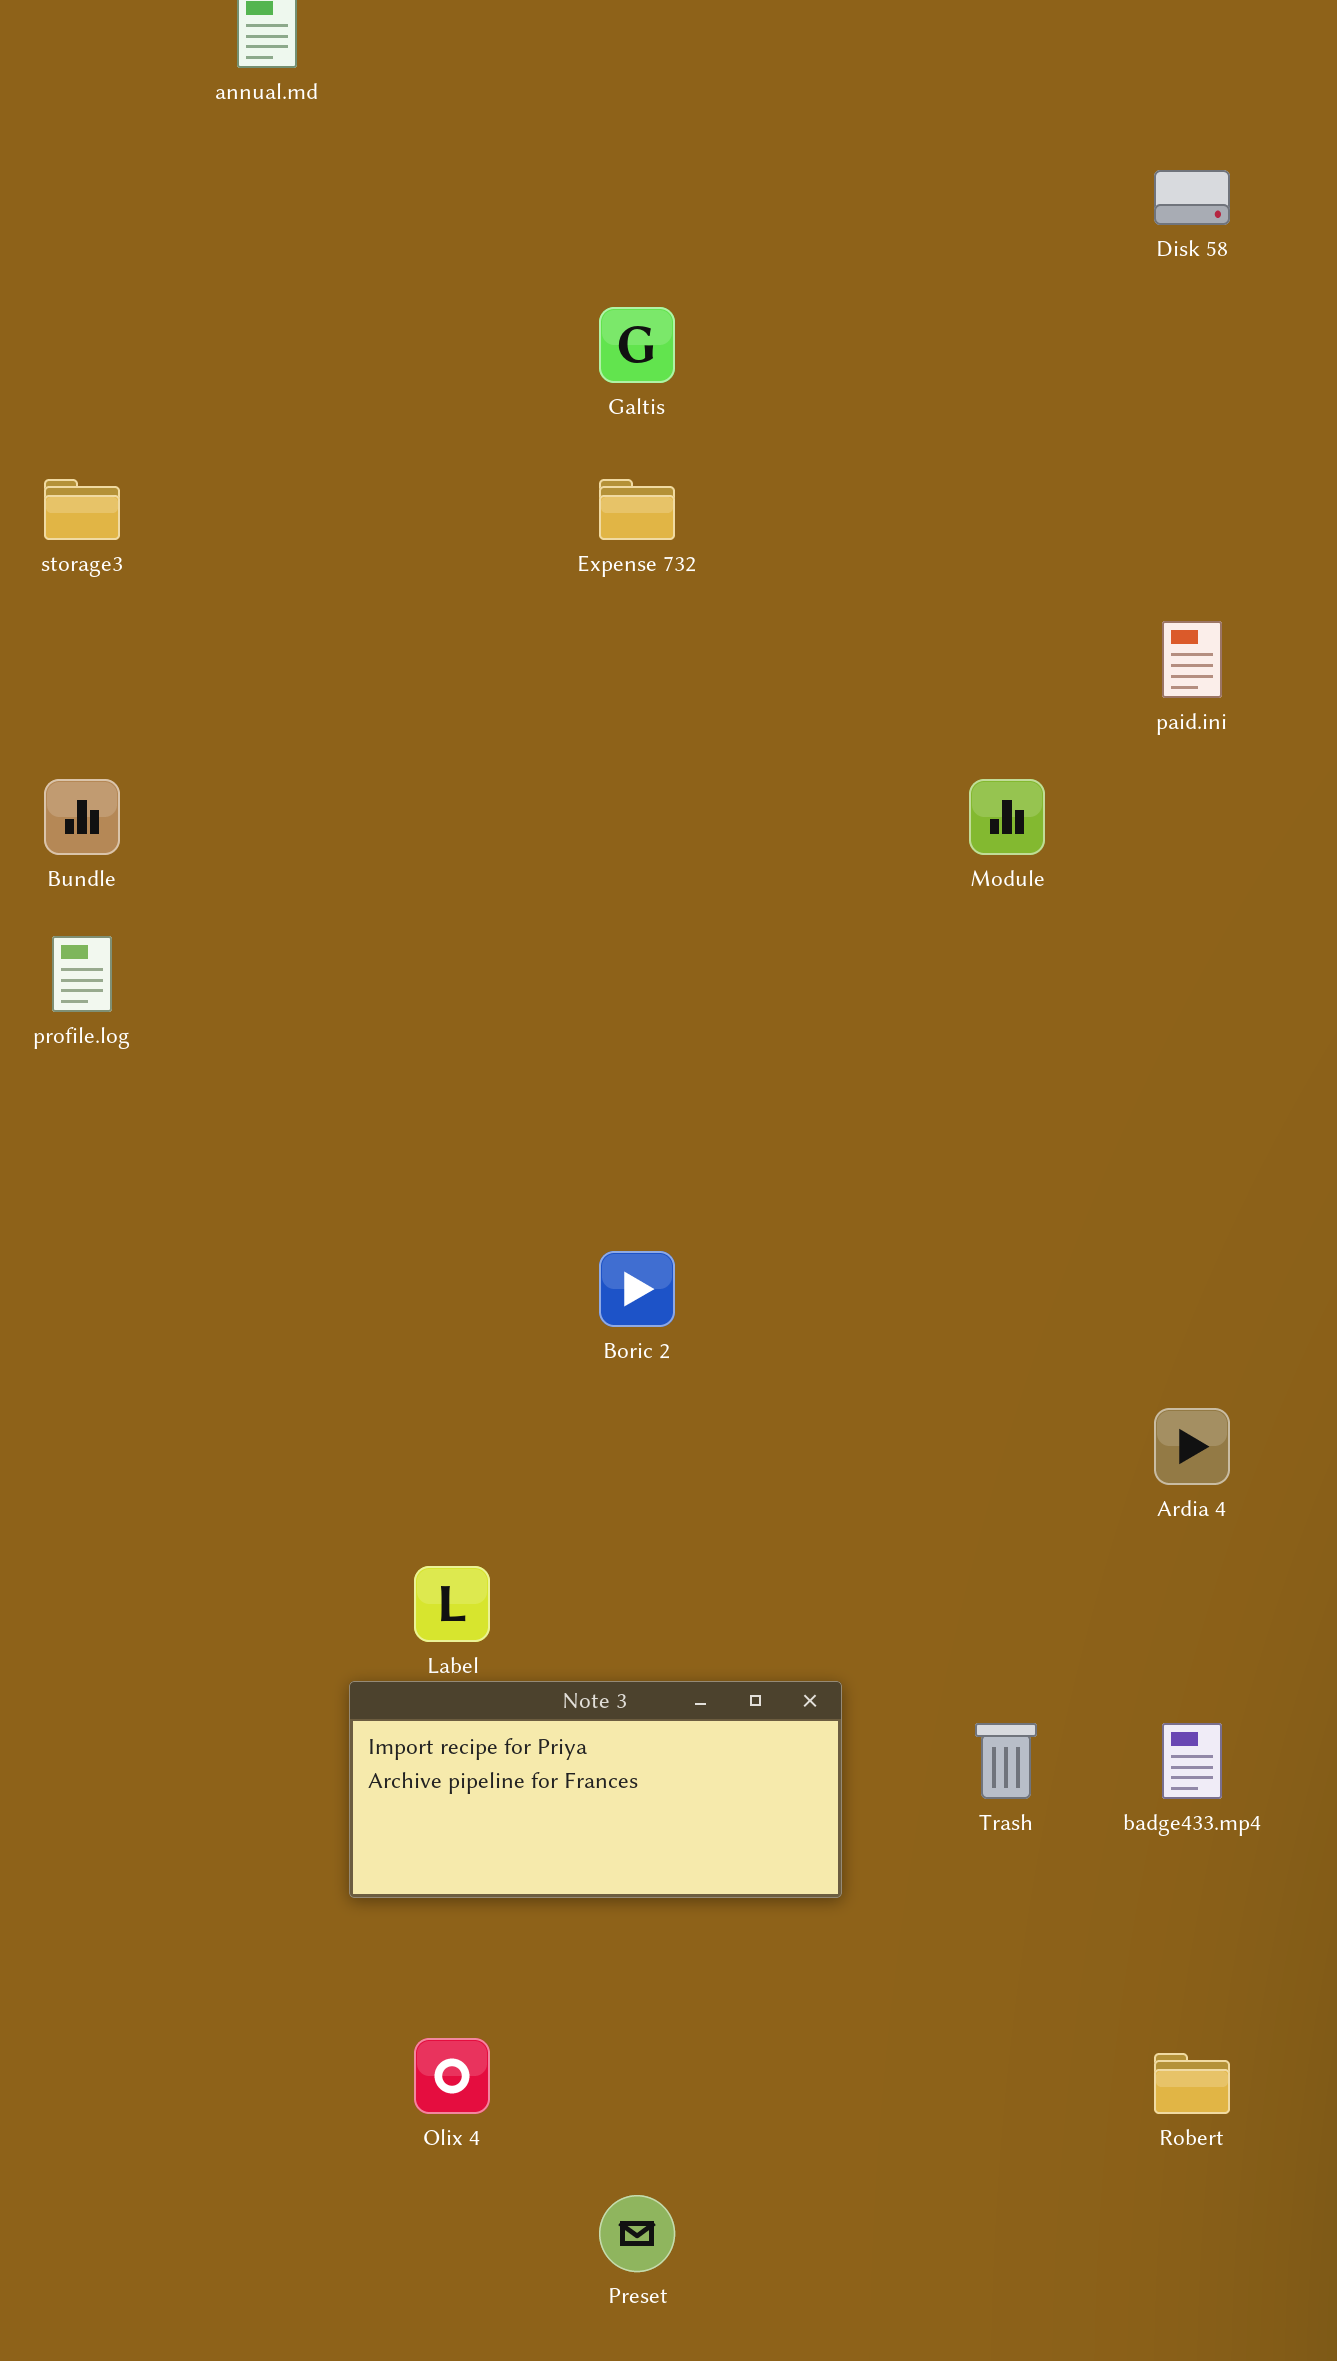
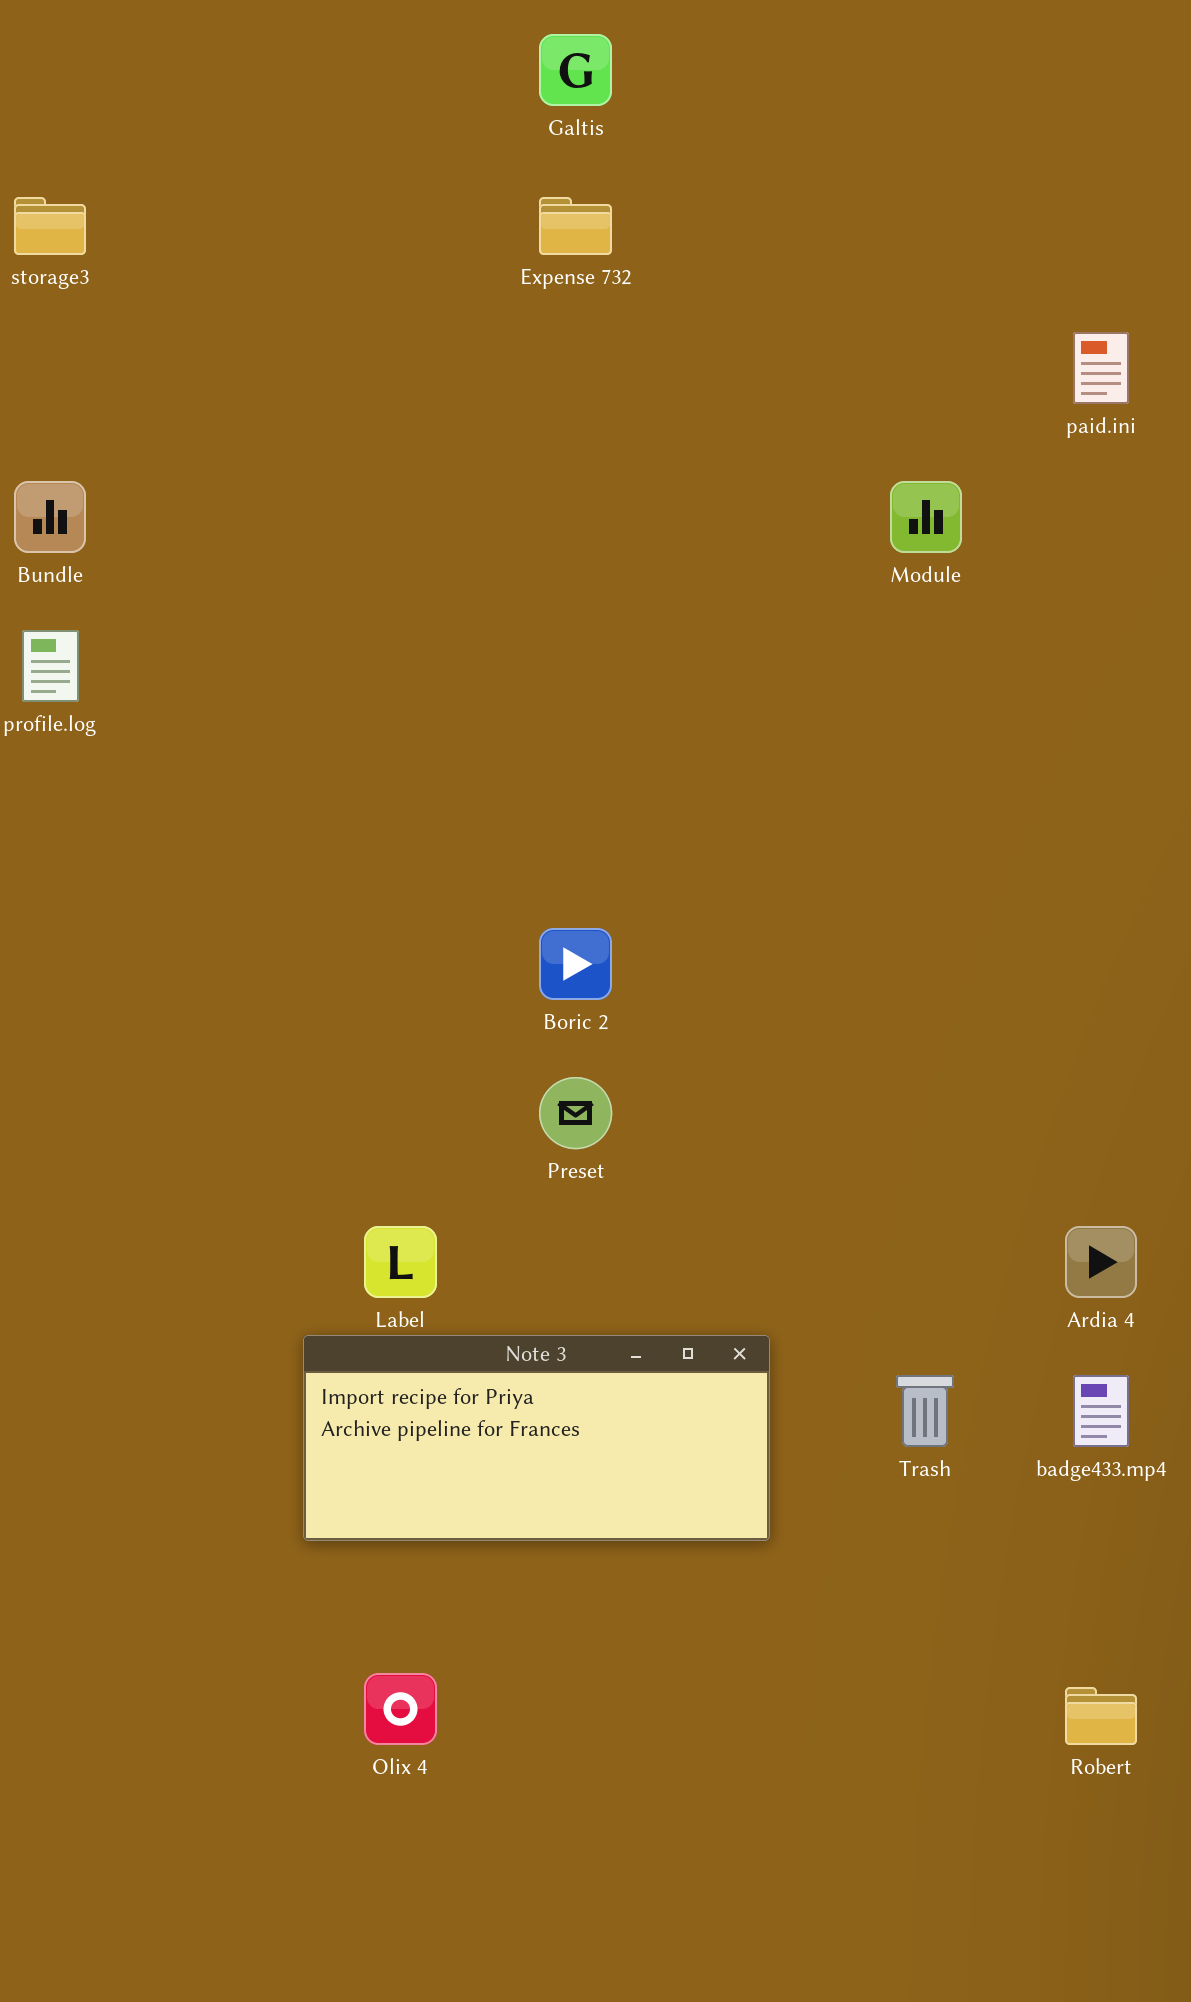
Ardia 4: [1154,1408,1230,1485] -> [1065,1226,1137,1298], moved
Preset: [599,2195,675,2272] -> [539,1077,612,1149], moved

